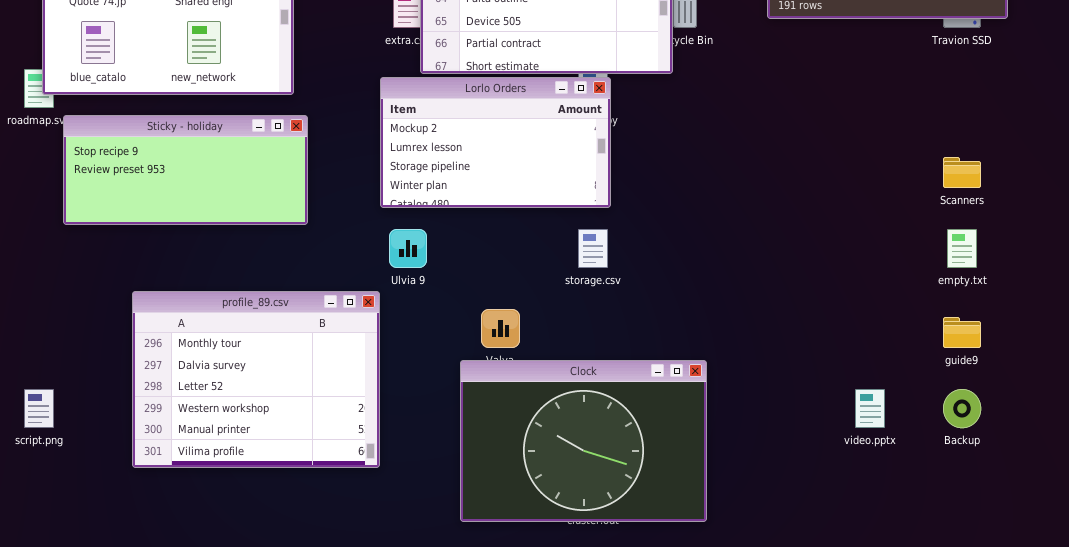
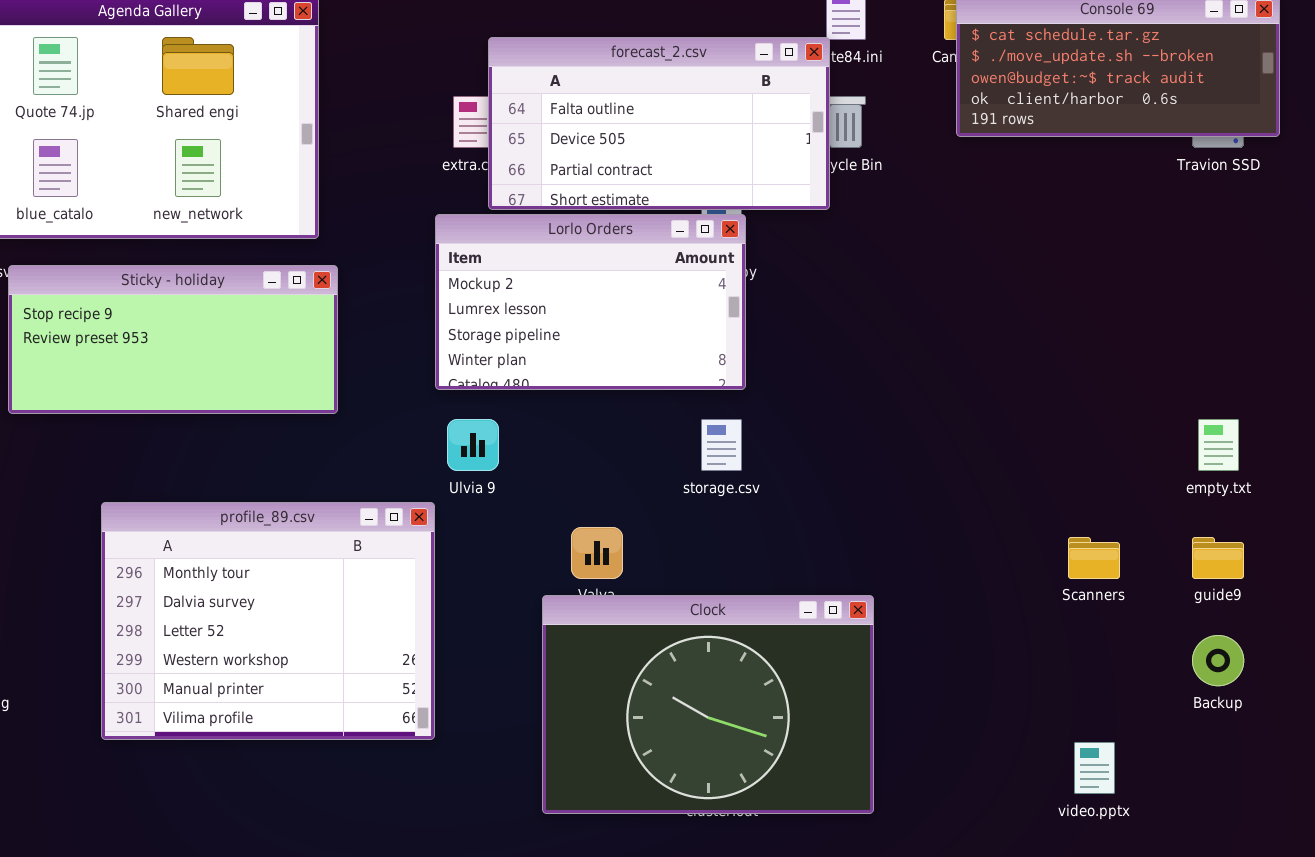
Scanners: [943,157,981,188] -> [1068,537,1120,579], moved
video.pptx: [855,389,885,428] -> [1074,742,1115,794], moved

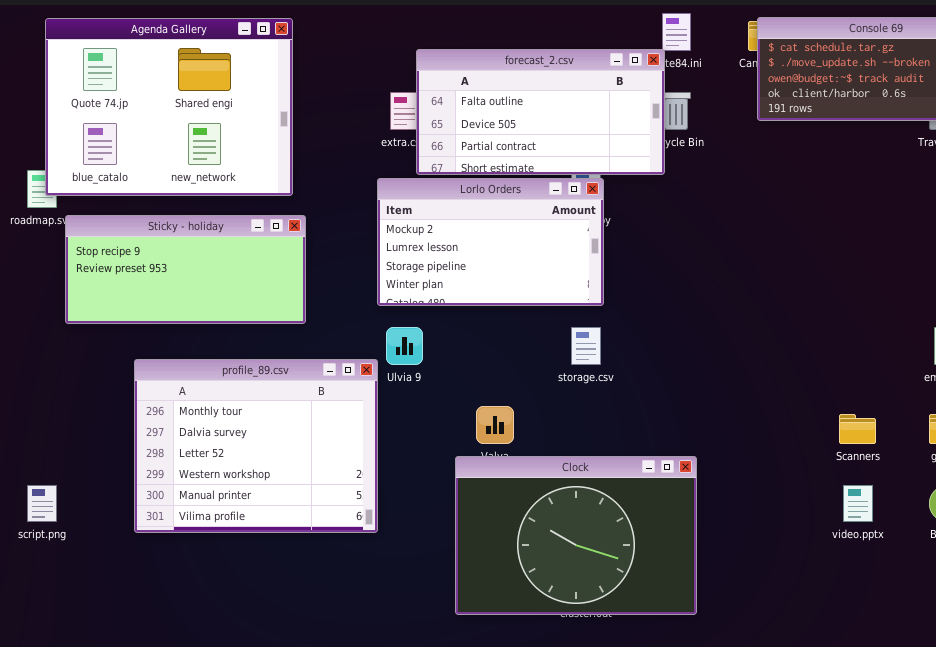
profile_89.csv: [101,502,435,740] -> [134,359,378,533], moved
video.pptx: [1074,742,1115,794] -> [843,485,873,522], moved

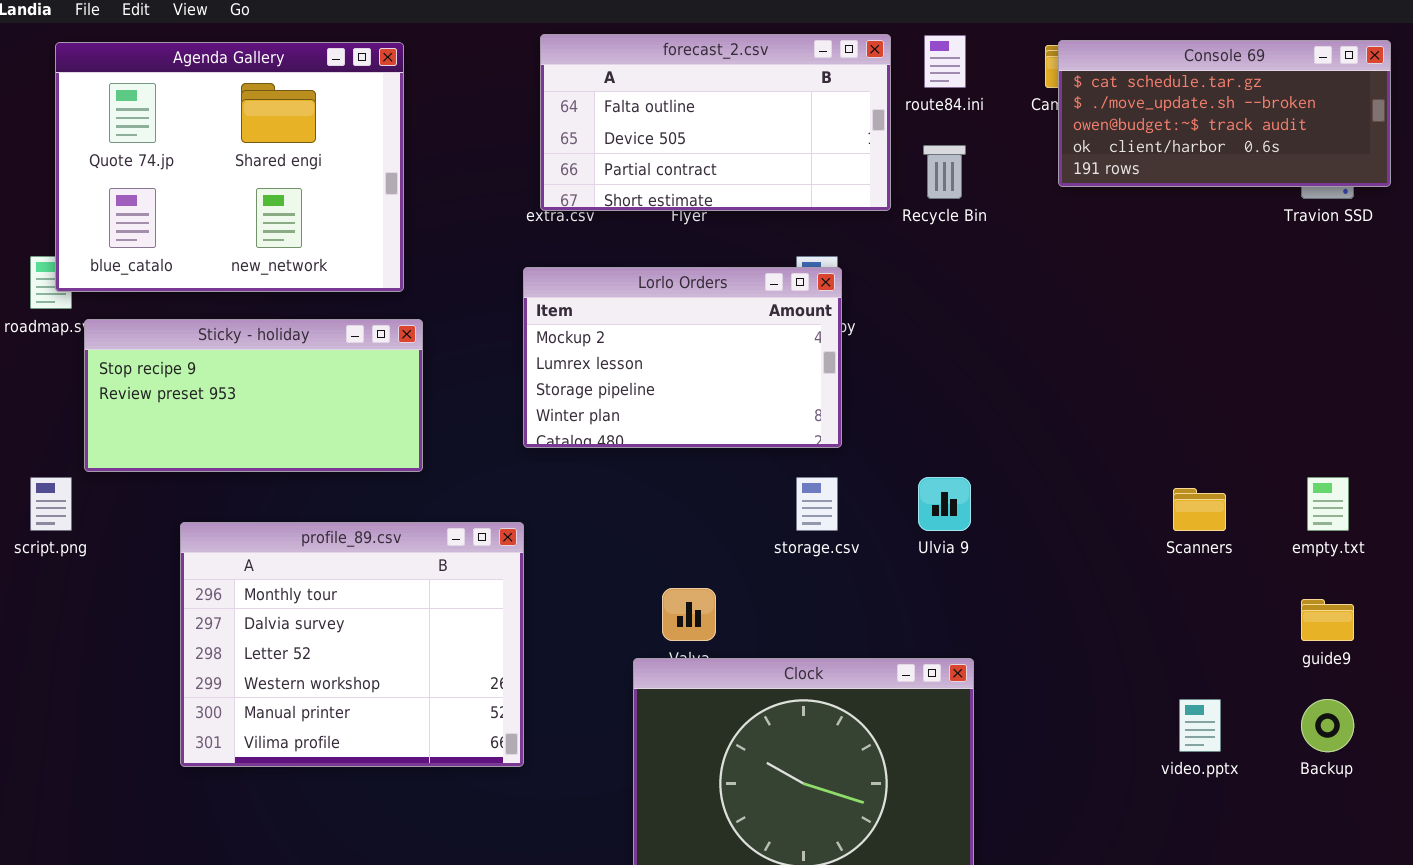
forecast_2.csv: [416,49,665,175] -> [540,34,891,211], moved
Ulvia 9: [386,327,423,365] -> [918,477,971,531], moved
Scanners: [839,414,876,444] -> [1173,488,1226,531], moved
script.png: [27,485,57,522] -> [30,477,72,531], moved

